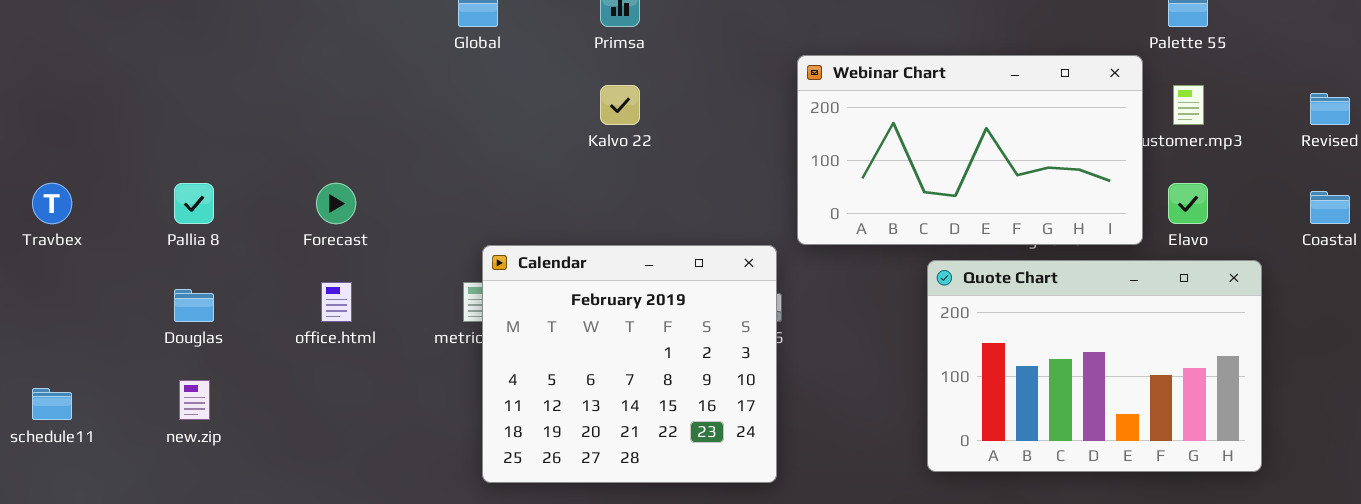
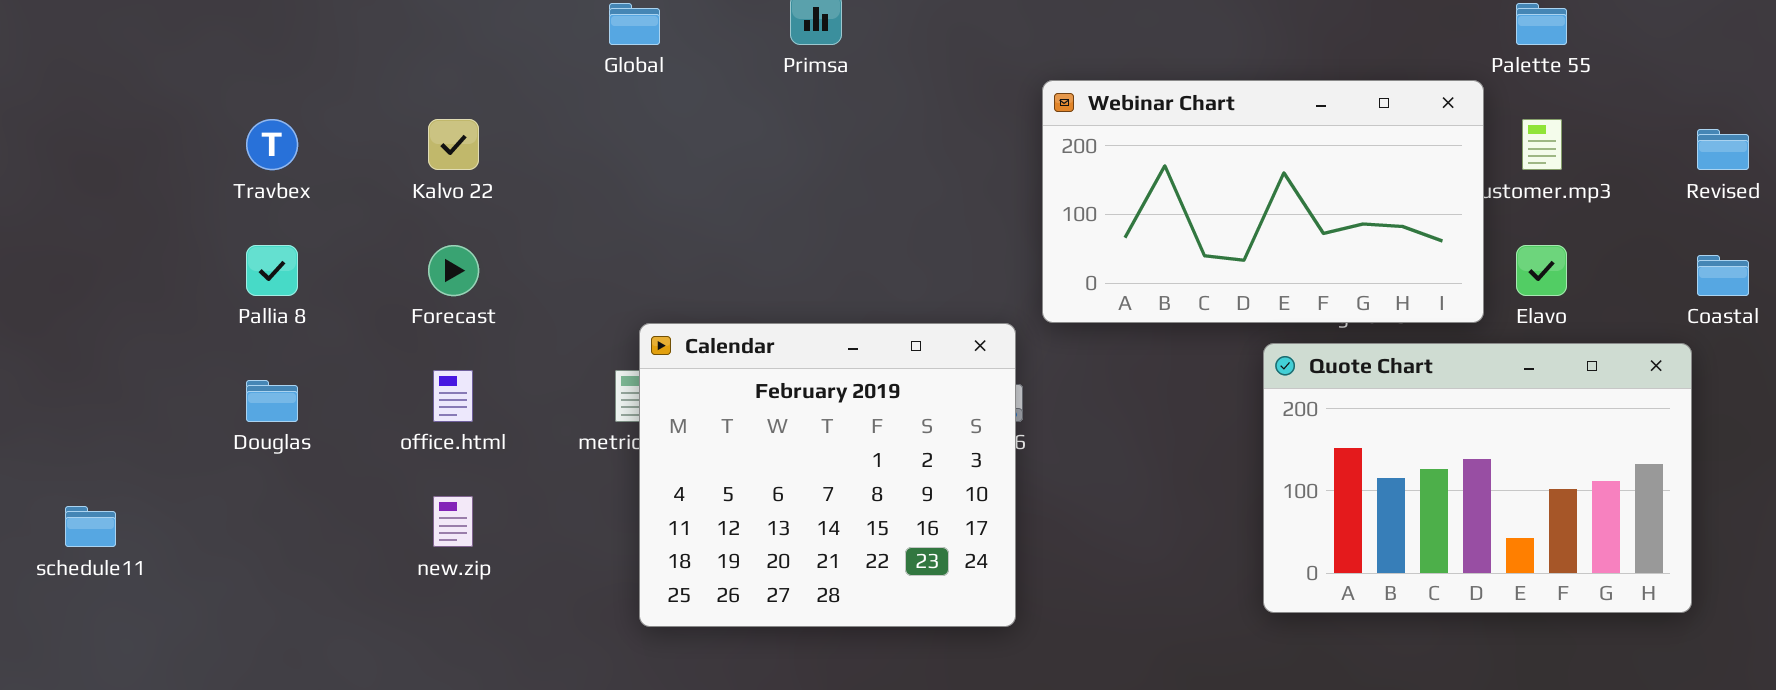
Kalvo 22: [600,85,640,125] -> [428,119,479,170], moved
Travbex: [32,183,72,224] -> [246,119,298,170], moved
Quote Chart: [927,260,1262,472] -> [1263,343,1692,613], moved
new.zip: [179,380,210,420] -> [433,496,473,547], moved

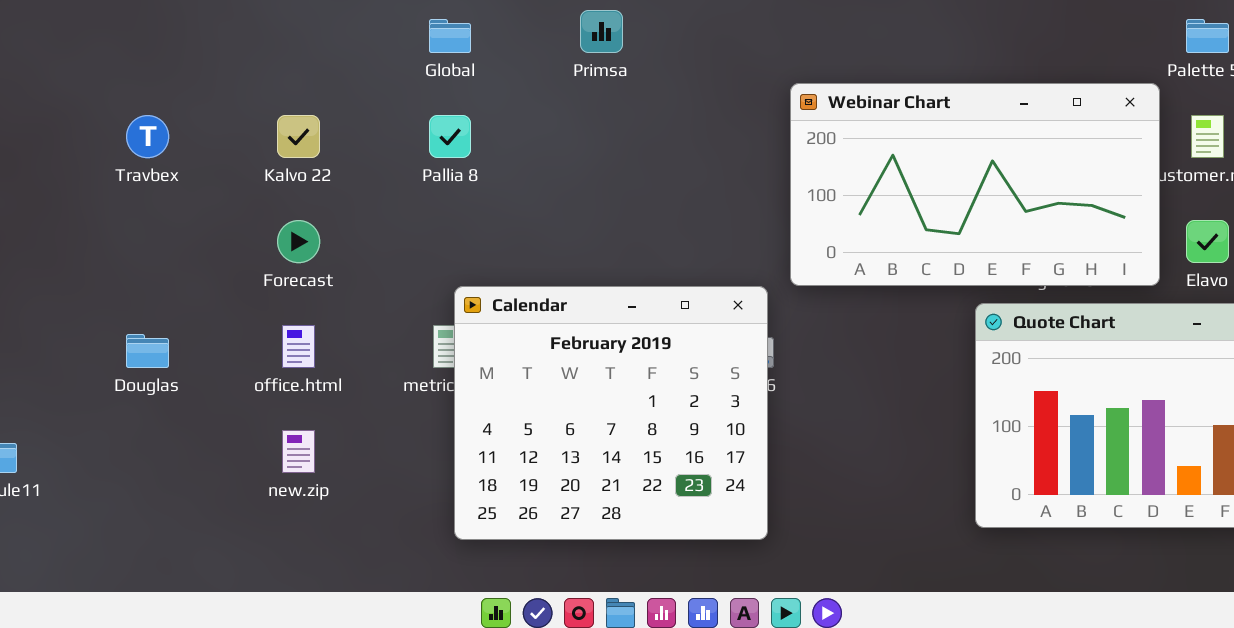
Pallia 8: [246,245,298,296] -> [429,115,471,158], moved

